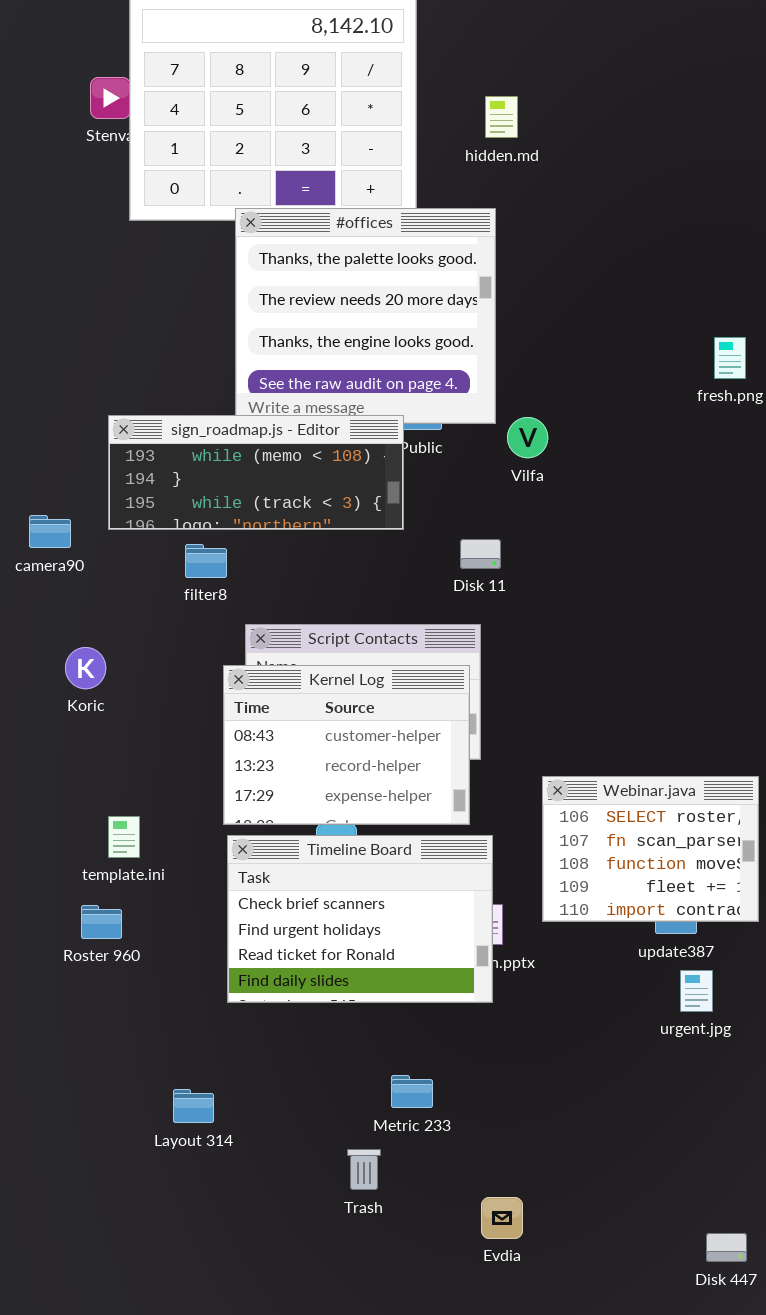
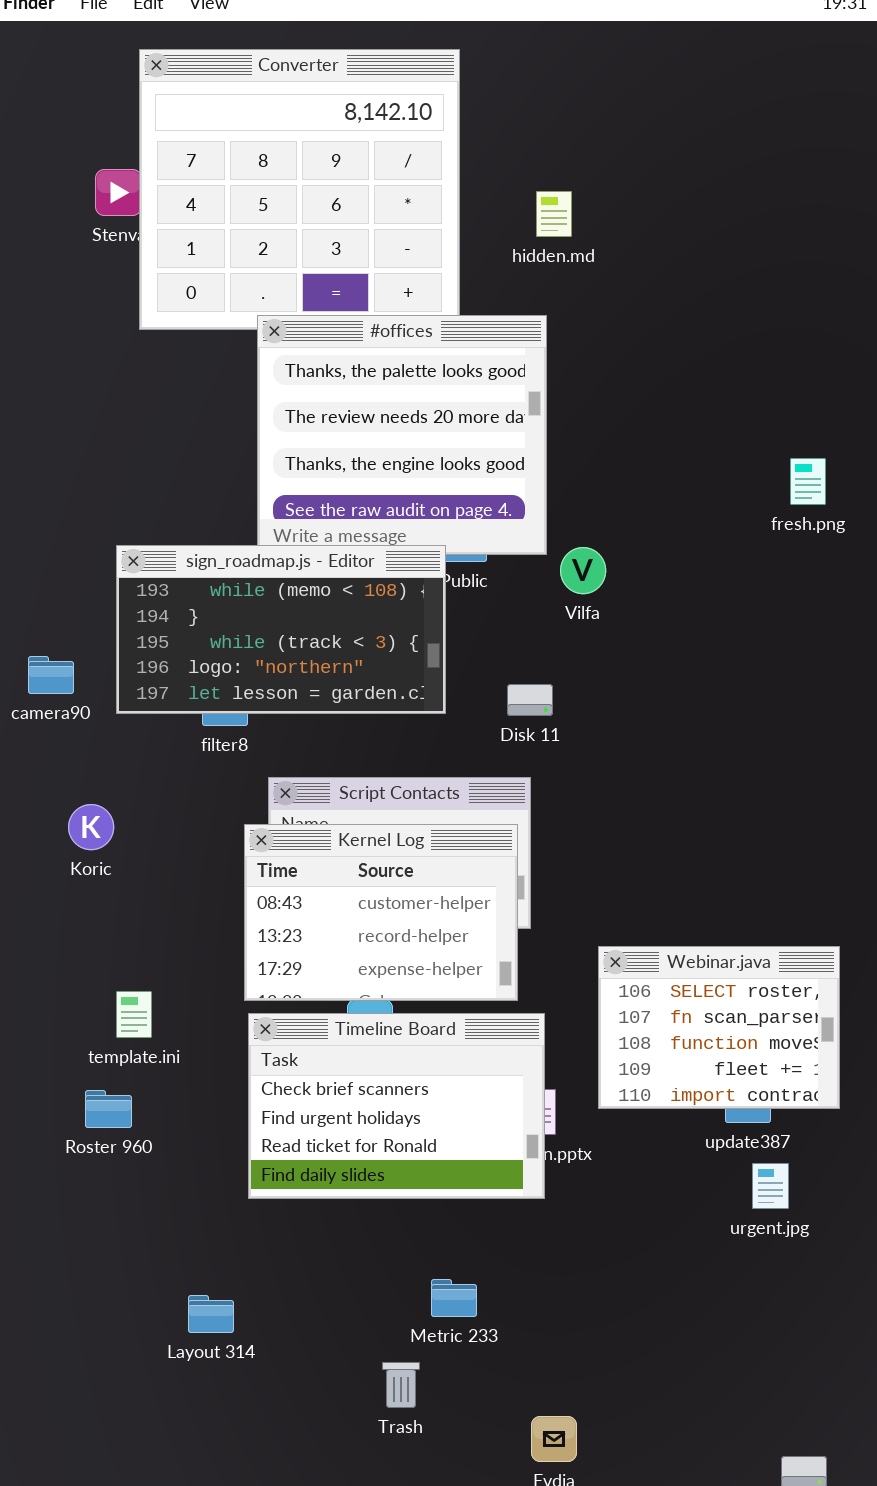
sign_roadmap.js - Editor: [108,415,404,530] -> [116,545,446,714], resized

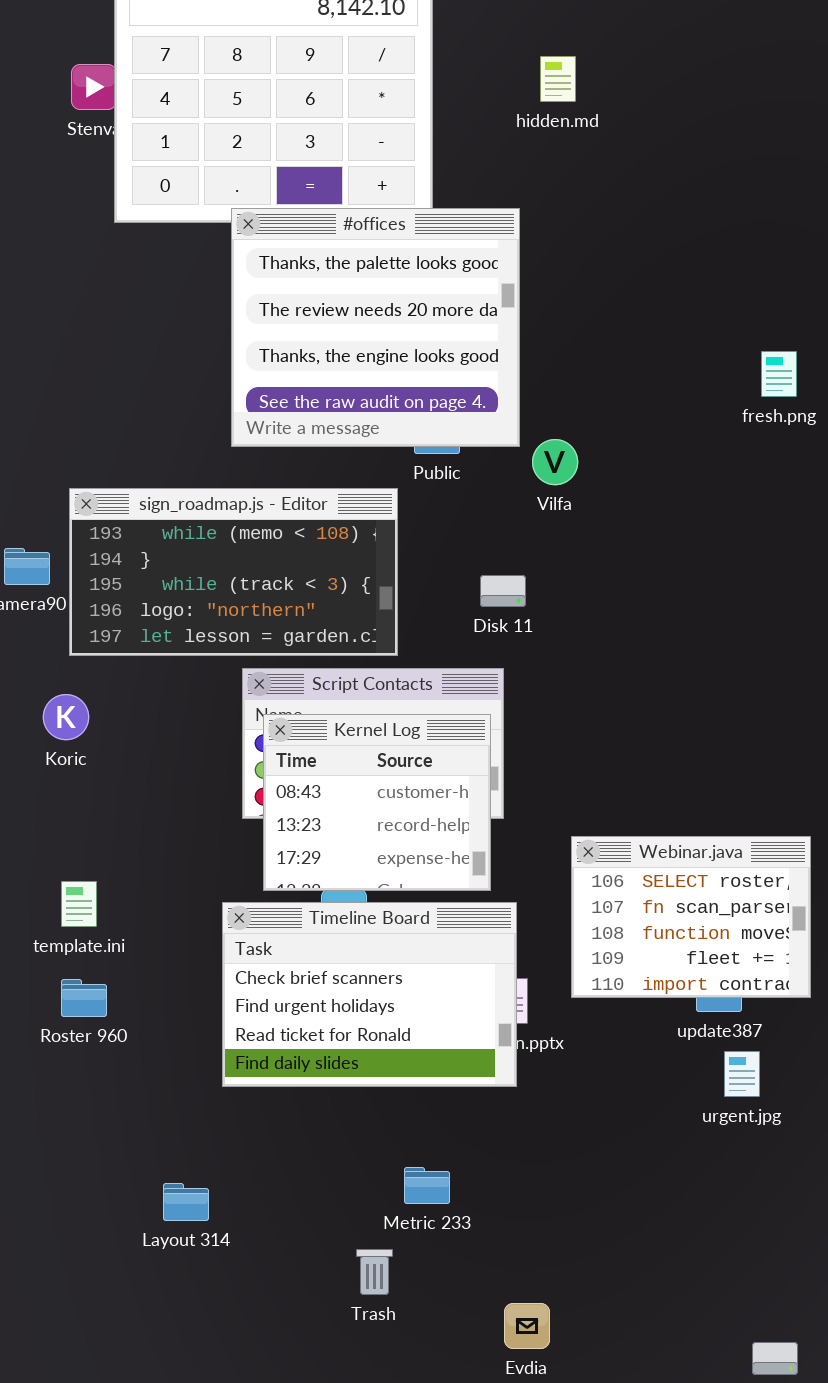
hidden.md: [536,191,572,237] -> [540,56,576,102], moved
sign_roadmap.js - Editor: [116,545,446,714] -> [69,488,398,656], moved
Kernel Log: [244,824,518,1001] -> [263,714,491,891], resized
template.ini: [116,991,152,1038] -> [61,881,97,927], moved

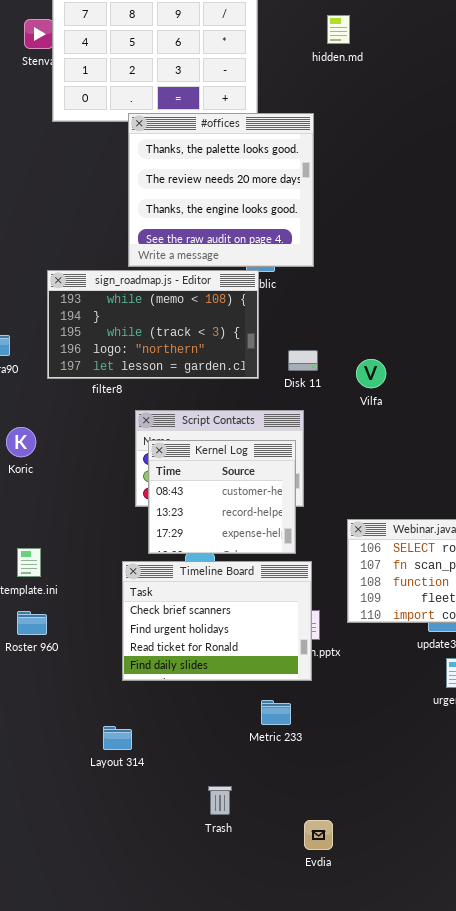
Vilfa: [532,439,578,485] -> [356,359,386,388], moved
sign_roadmap.js - Editor: [69,488,398,656] -> [47,270,259,379], moved
Metric 233: [404,1167,450,1204] -> [261,700,291,725], moved
Layout 314: [163,1183,209,1221] -> [103,726,132,750], moved

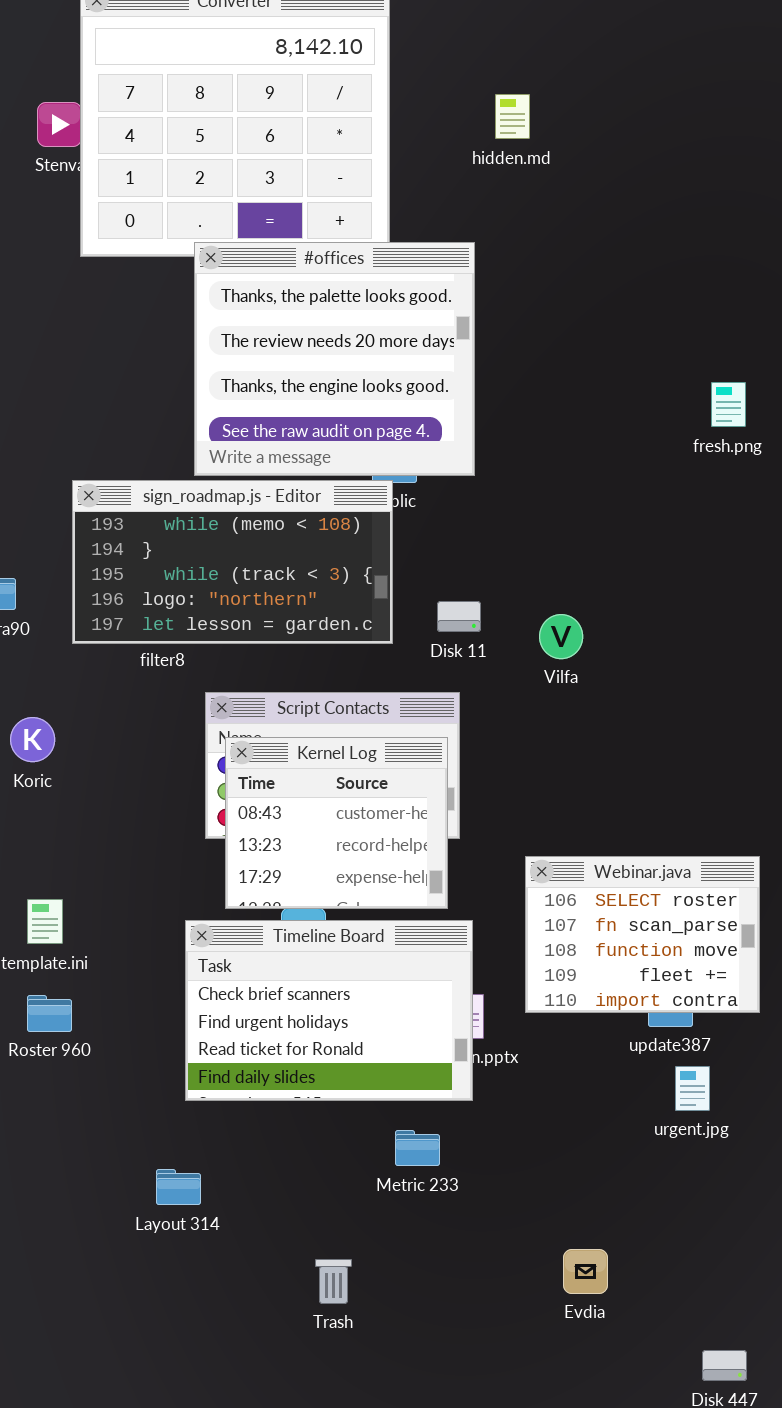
Evdia: [304,820,333,850] -> [563,1249,608,1294], moved

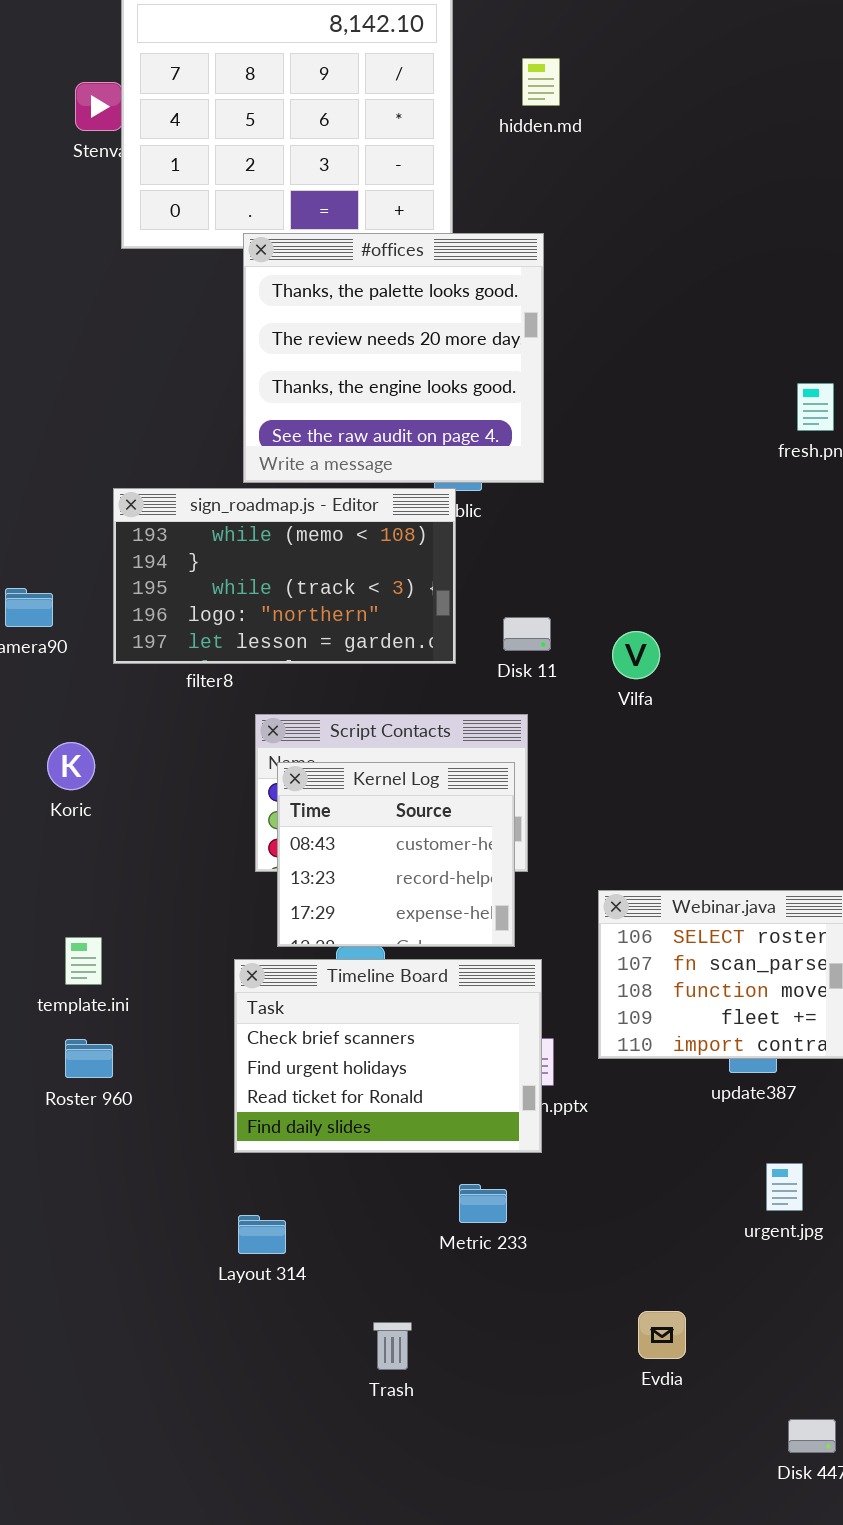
hidden.md: [495,94,530,139] -> [522,58,560,106], moved
urgent.jpg: [675,1066,710,1111] -> [766,1163,803,1211], moved
Layout 314: [156,1169,201,1205] -> [238,1215,286,1254], moved

